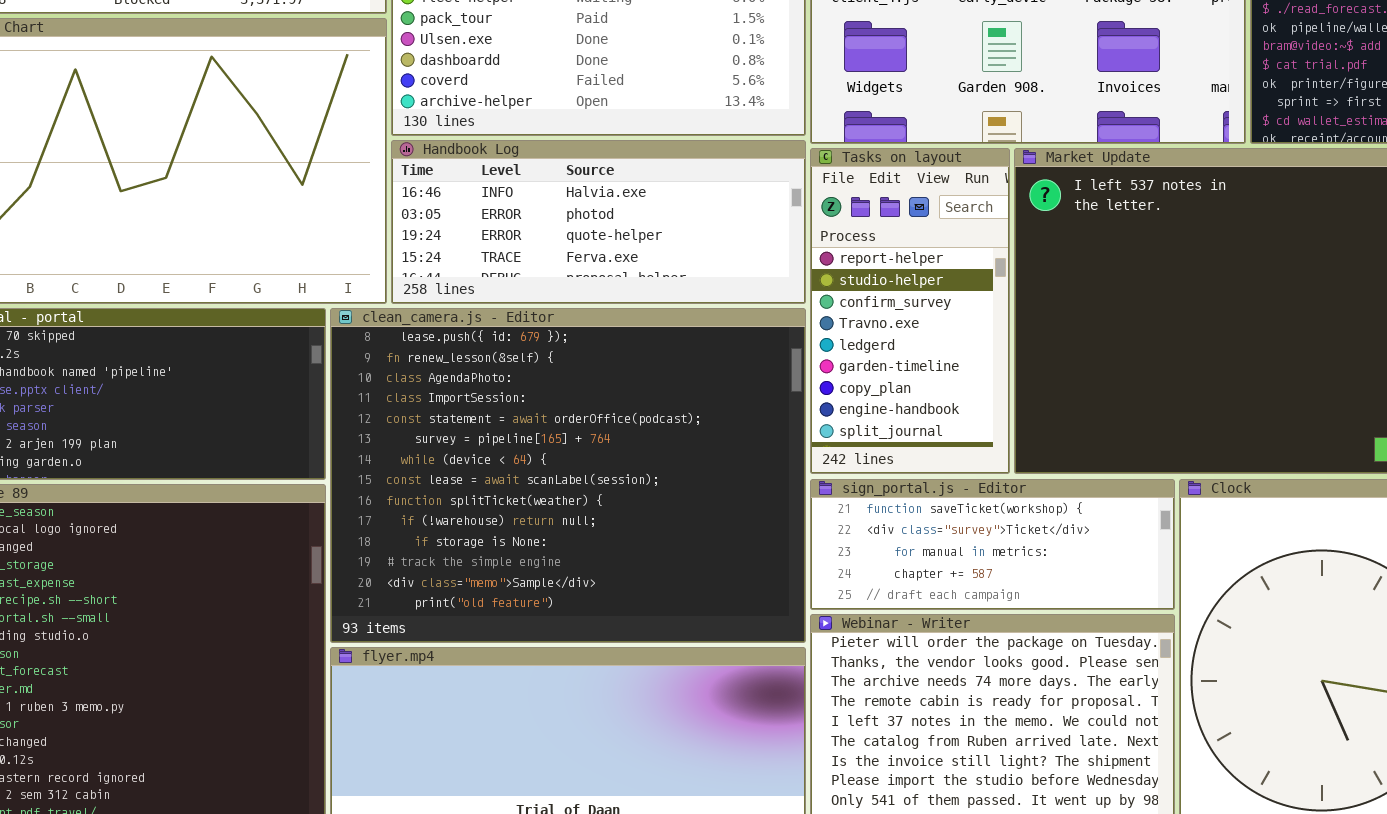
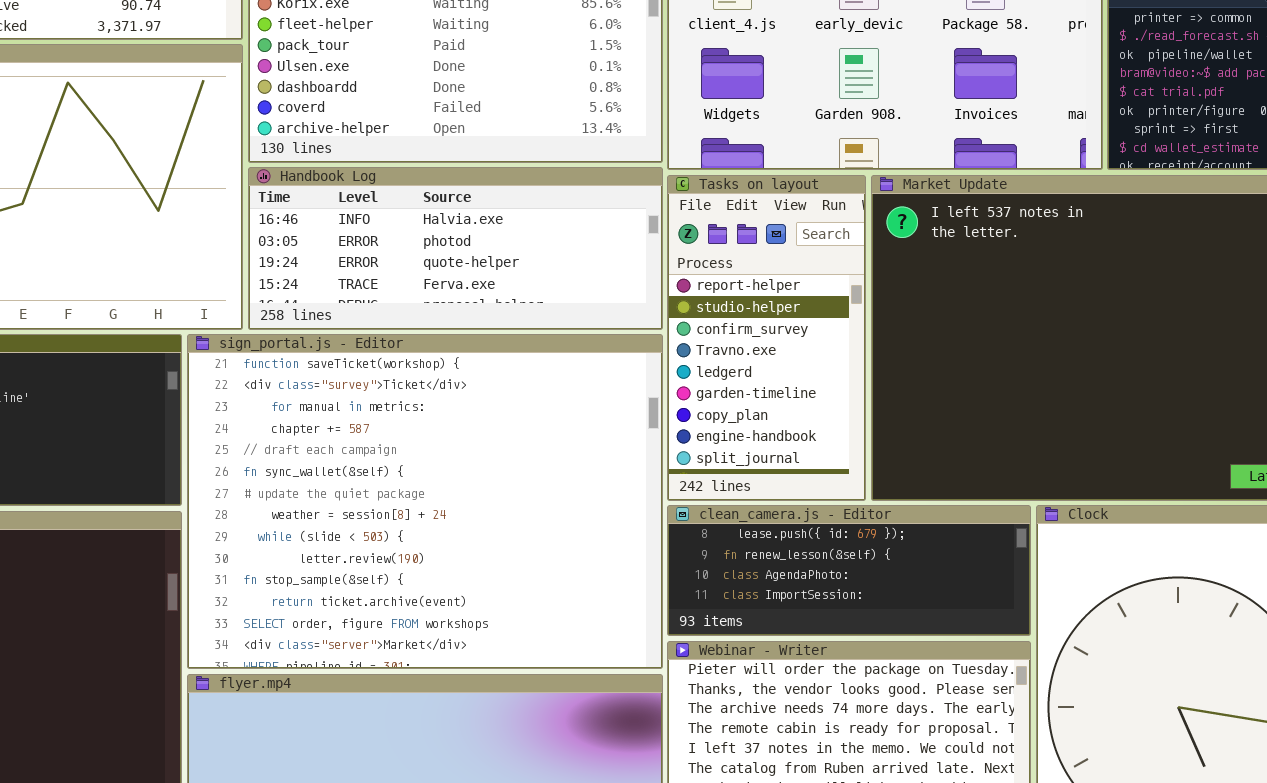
clean_camera.js - Editor: [330,308,806,643] -> [667,505,1031,636], moved, resized
sign_portal.js - Editor: [810,479,1175,610] -> [187,334,663,669], moved, resized

